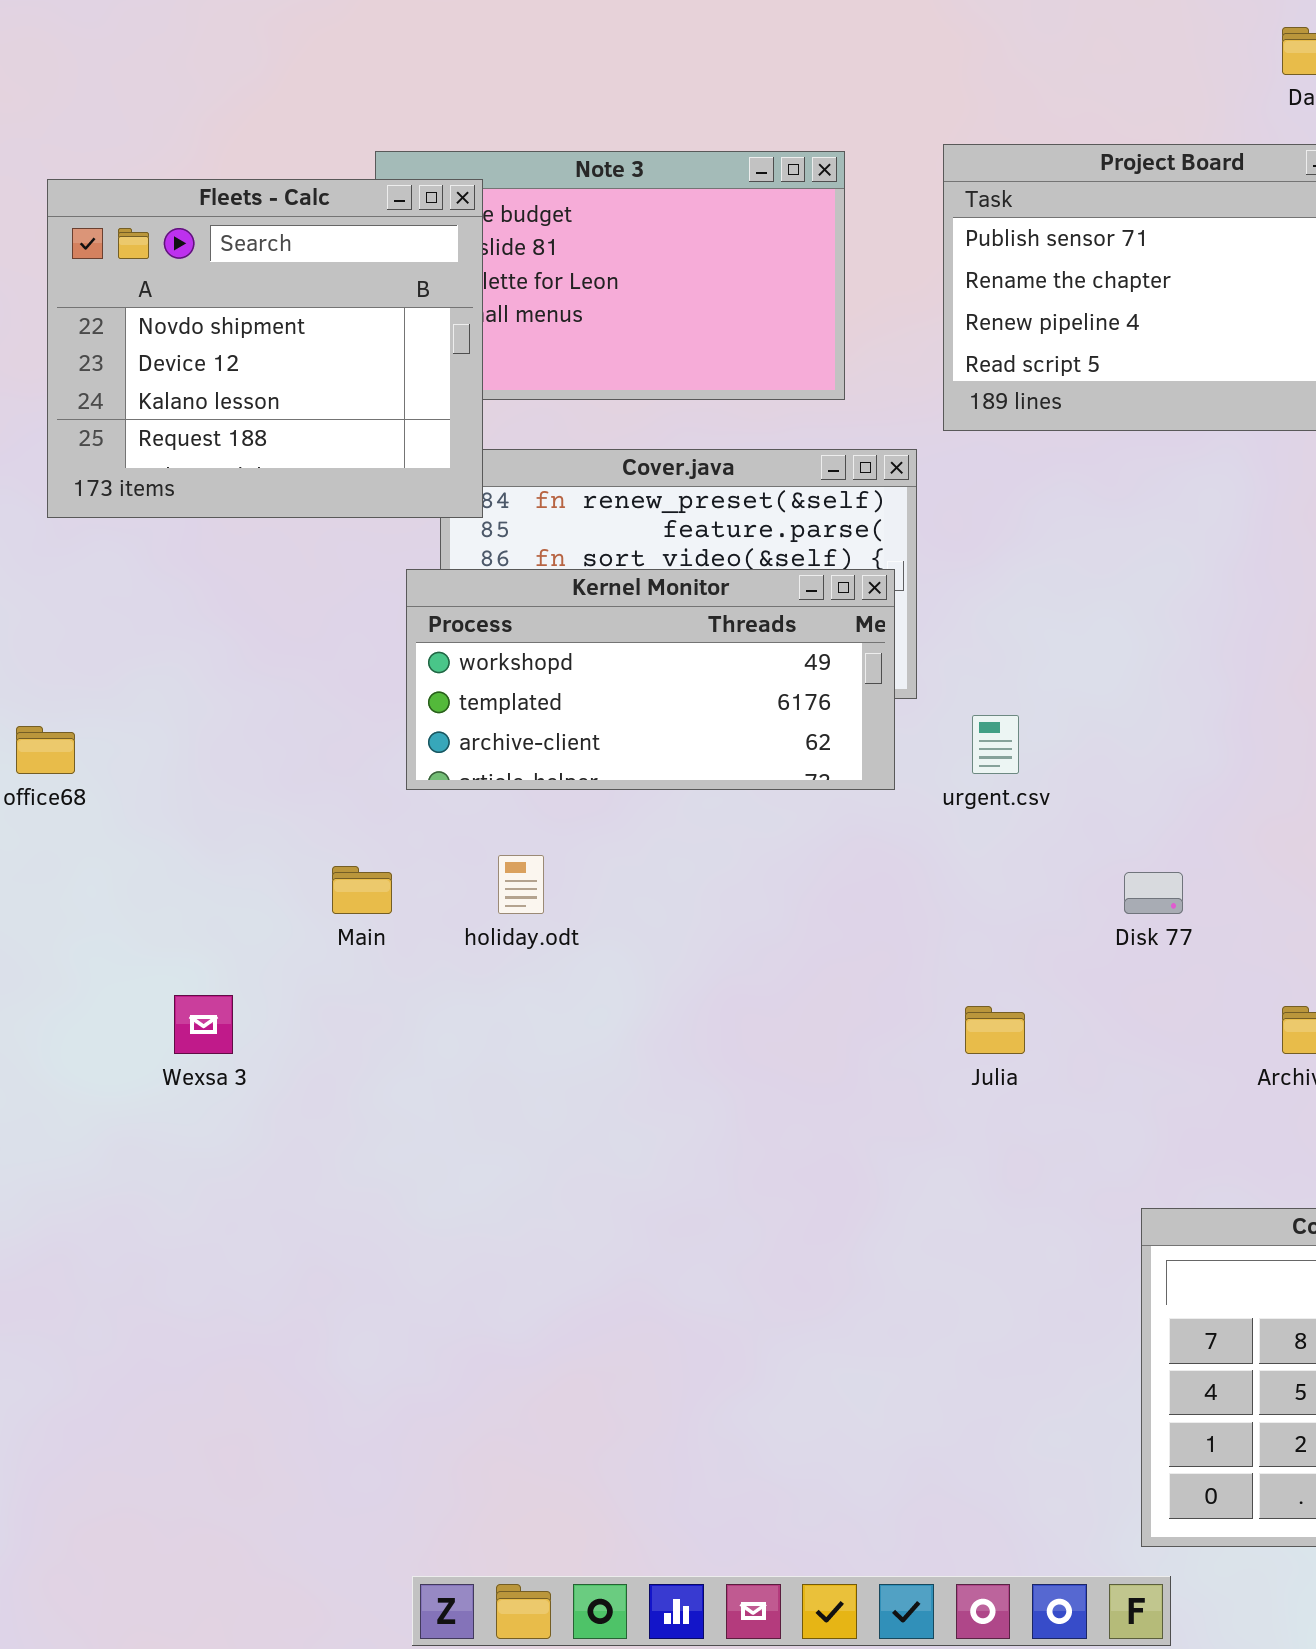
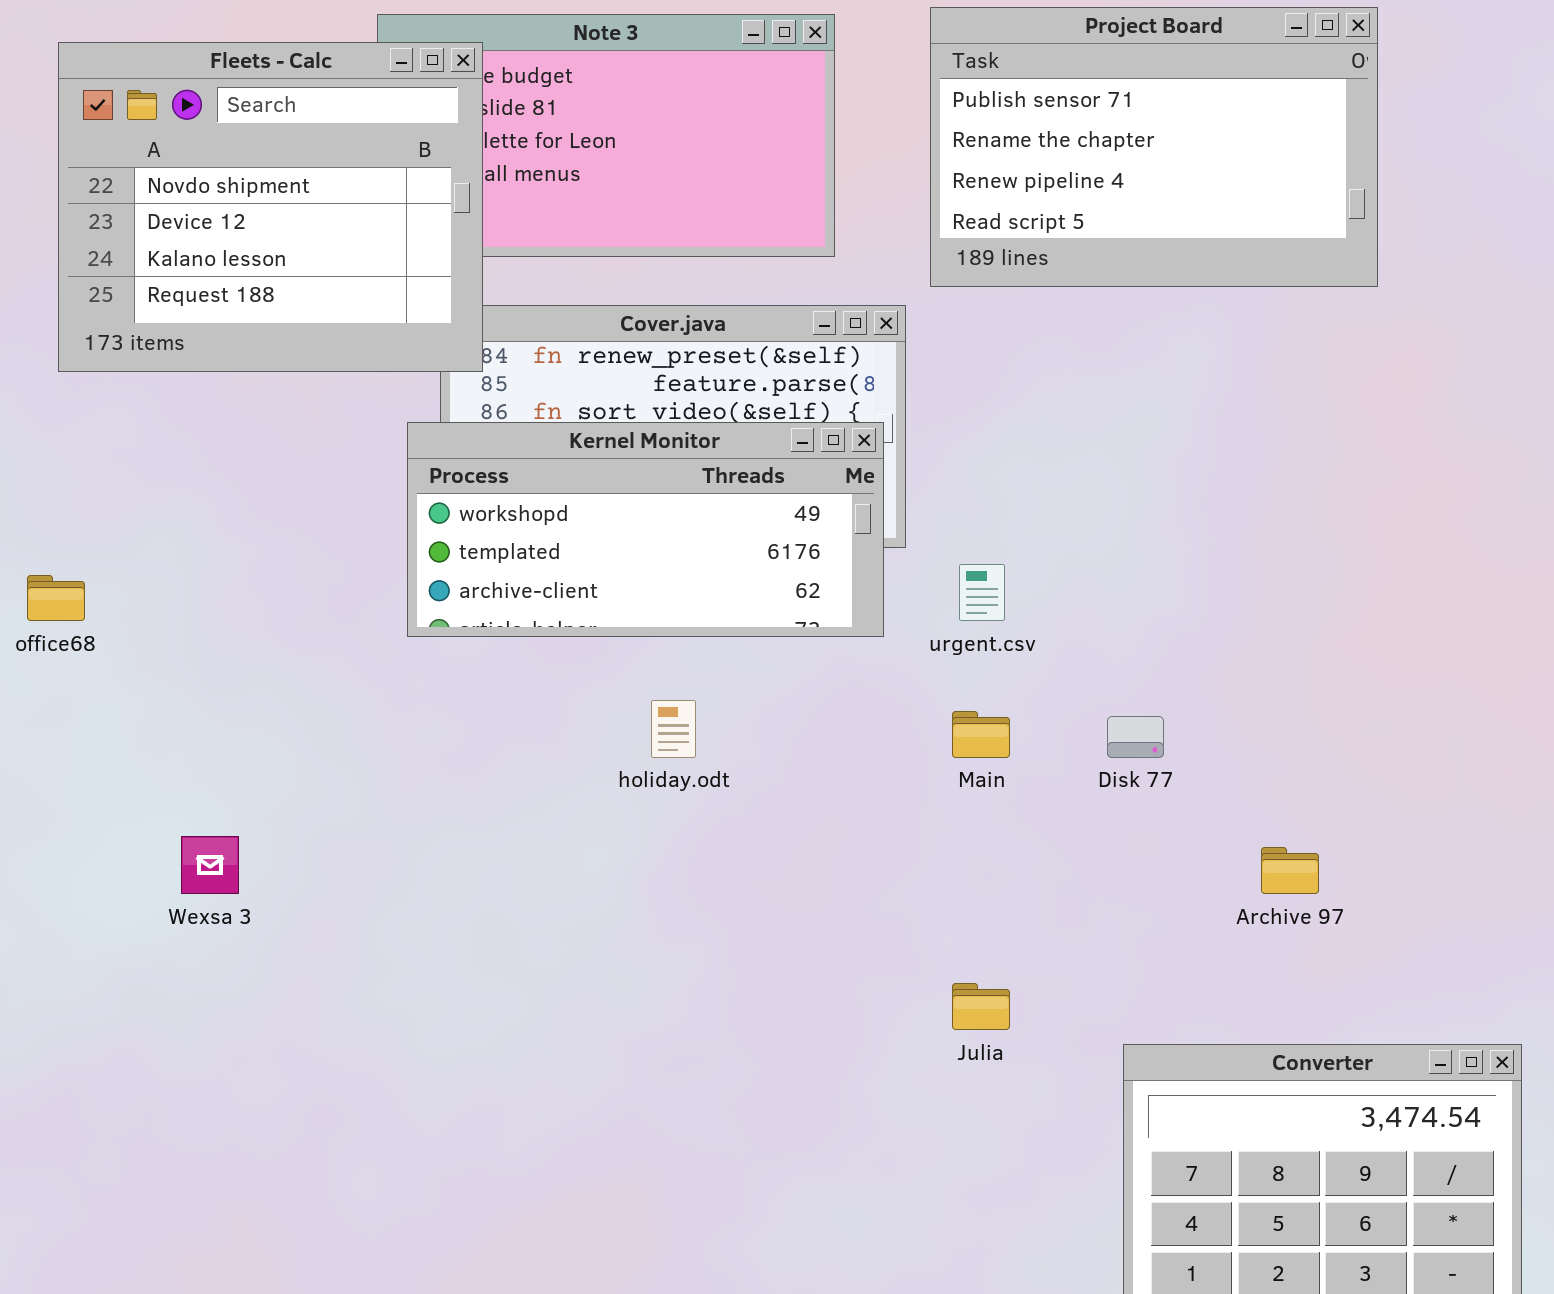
holiday.odt: [498,855,544,914] -> [651,700,696,758], moved
Main: [332,866,392,914] -> [952,711,1010,758], moved
Julia: [965,1006,1025,1054] -> [952,983,1010,1030], moved

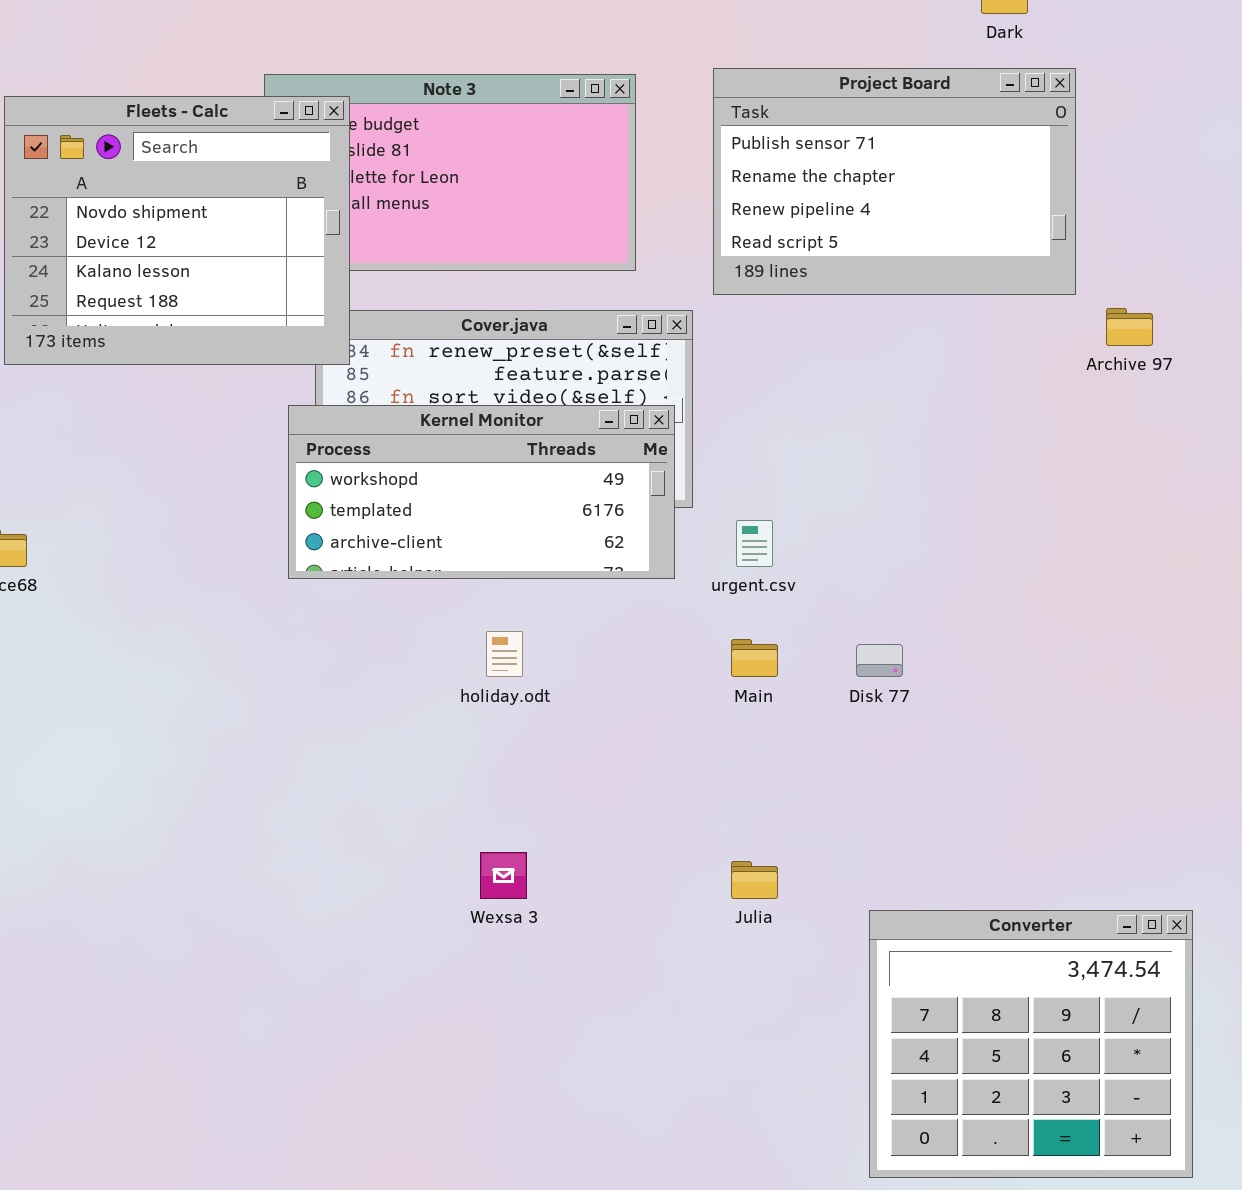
Wexsa 3: [181,836,239,894] -> [480,852,527,899], moved
Archive 97: [1261,847,1319,894] -> [1106,308,1153,346], moved

